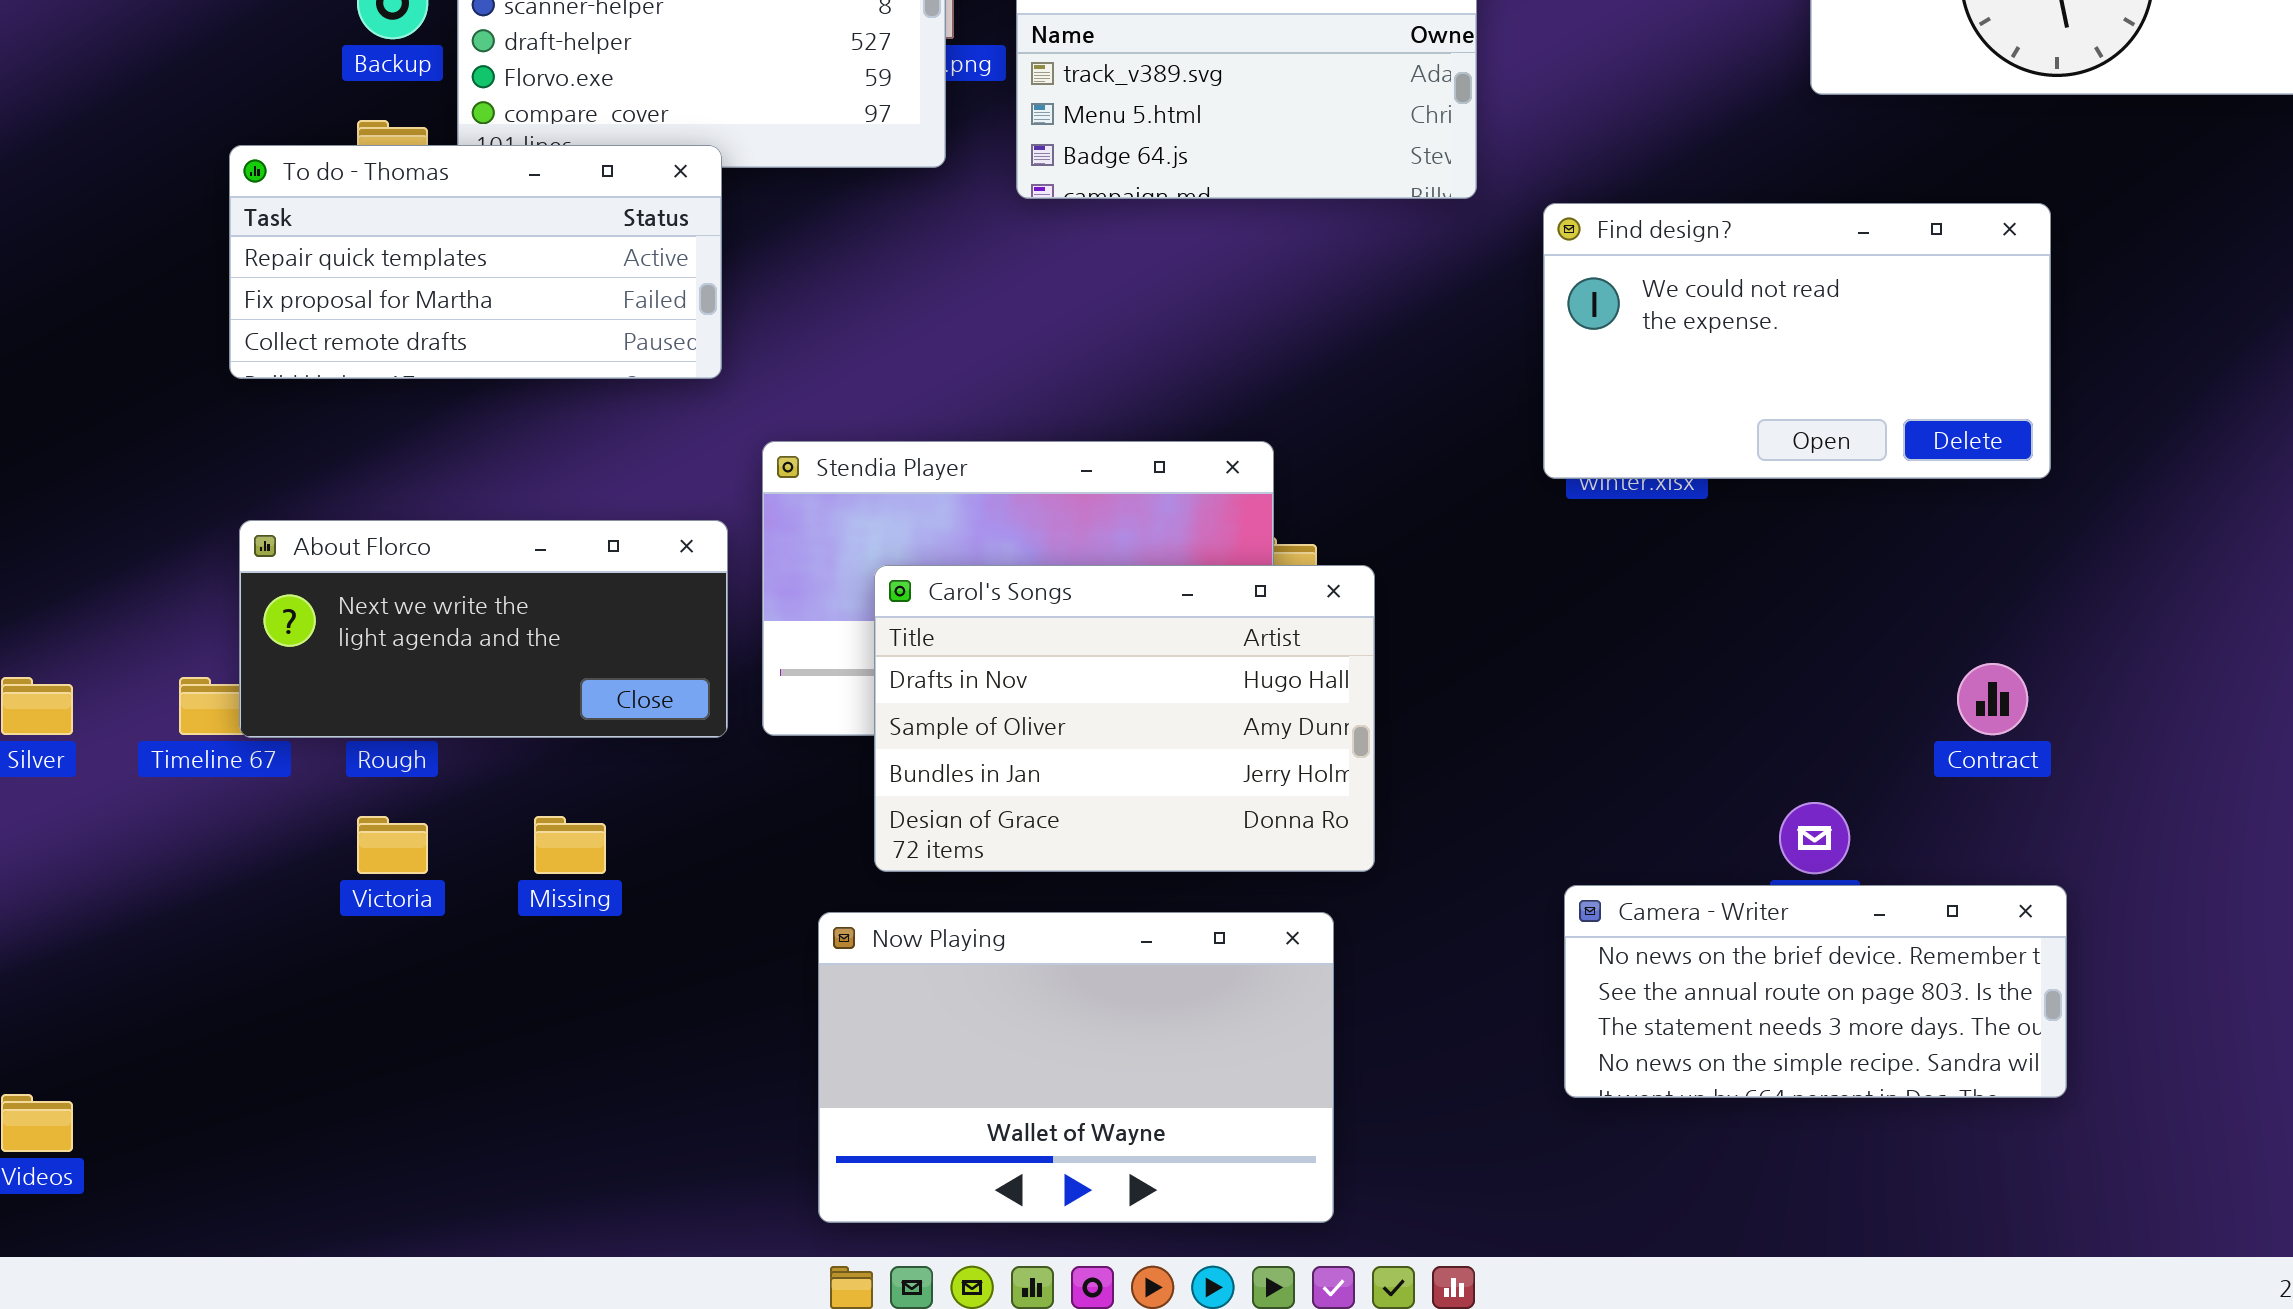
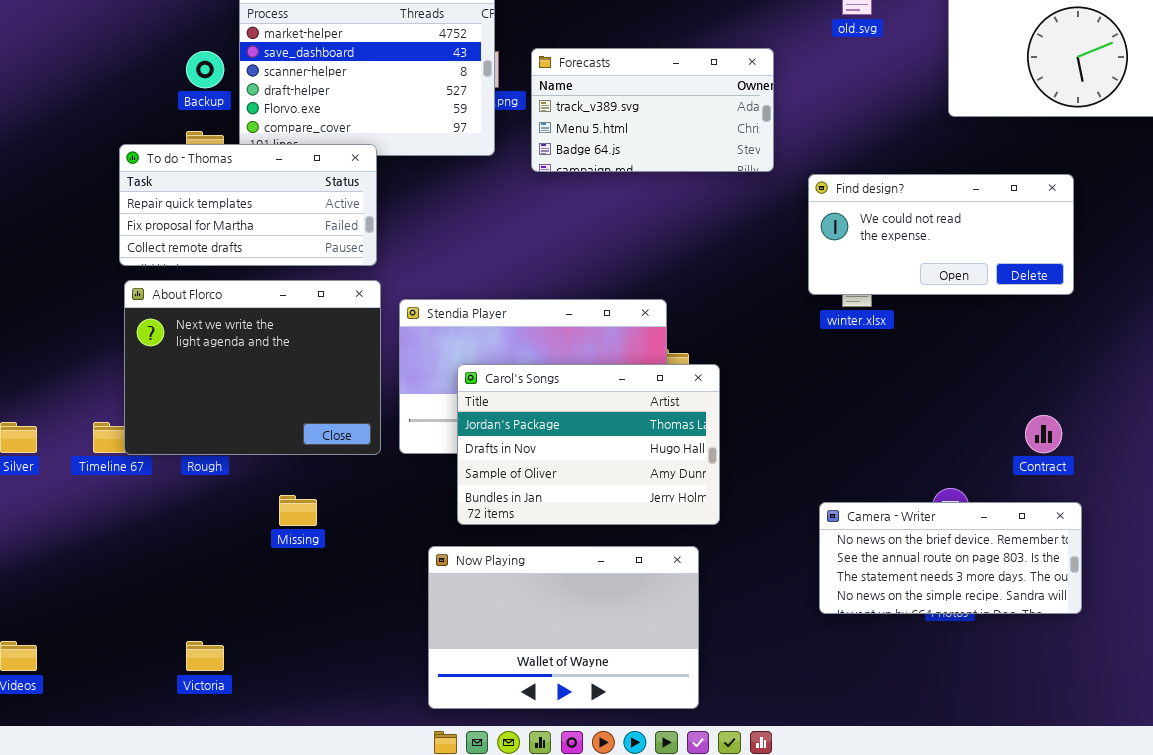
Find design?: [1543,203,2051,479] -> [808,174,1074,295], resized
About Florco: [239,520,728,738] -> [124,280,381,455], resized
Carol's Songs: [874,565,1375,872] -> [457,364,720,525], scrolled up 1 row
Victoria: [357,816,428,874] -> [186,641,224,671], moved
Camera - Writer: [1564,885,2067,1098] -> [819,502,1082,614], moved

